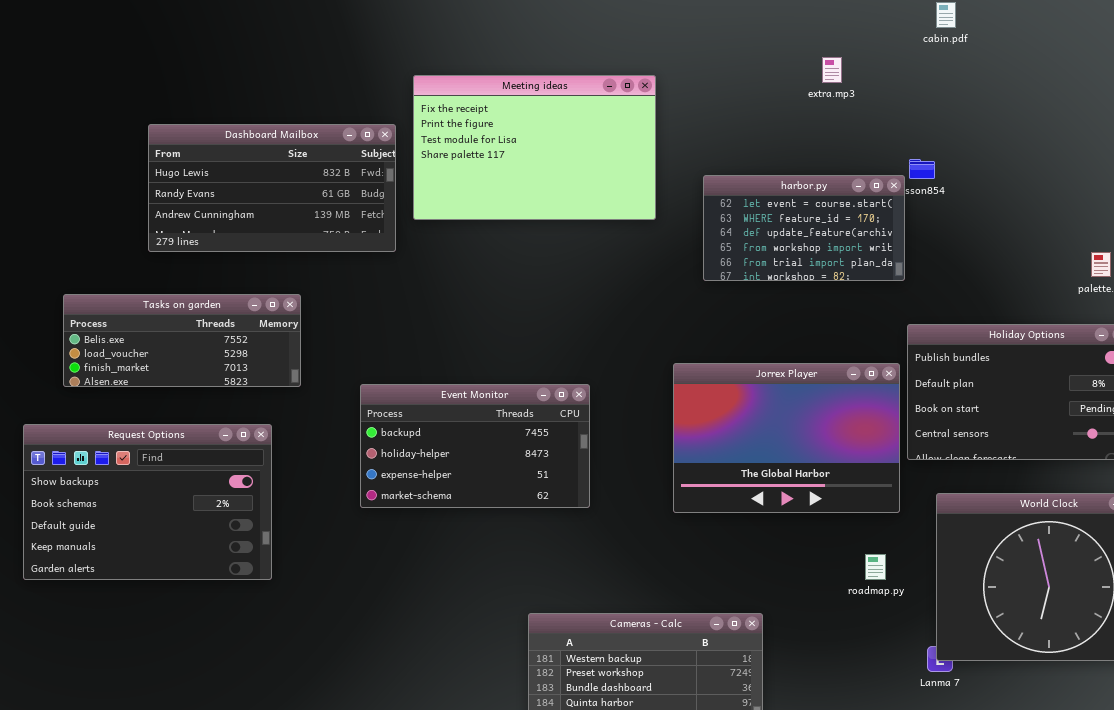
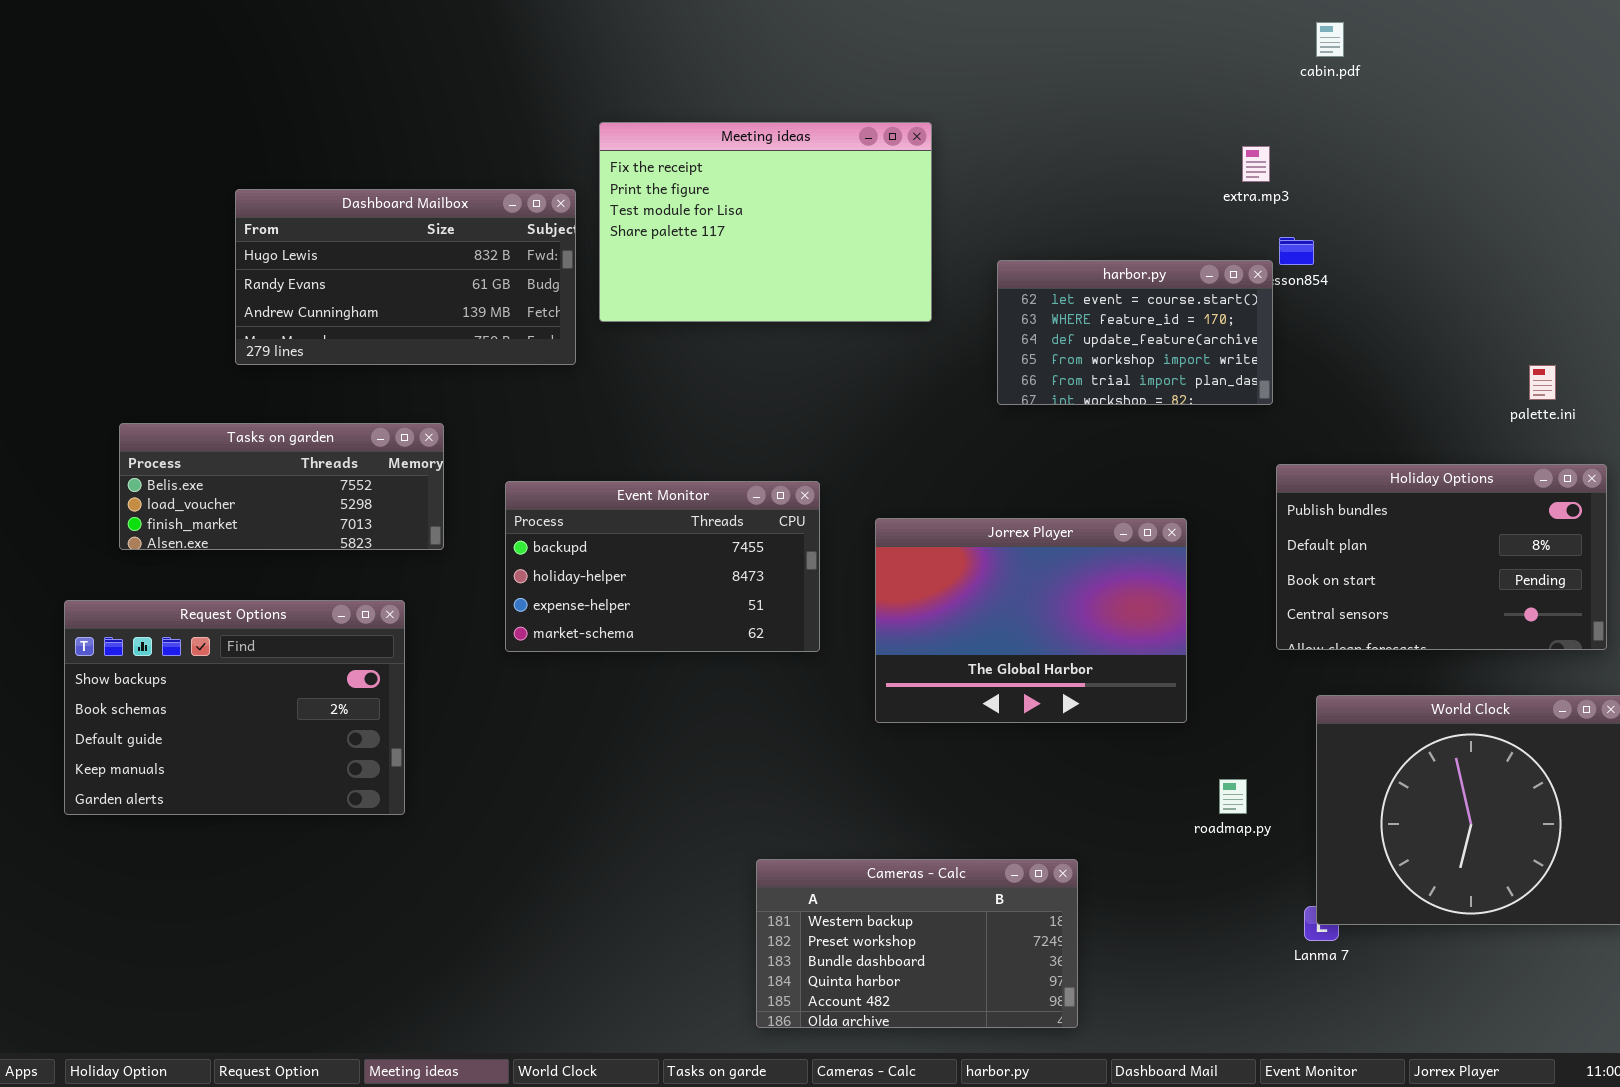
extra.mp3: [822,57,842,83] -> [1242,146,1270,182], moved
Jorrex Player: [673,363,900,513] -> [875,518,1187,723], moved
Event Monitor: [360,384,590,508] -> [505,481,820,652], moved

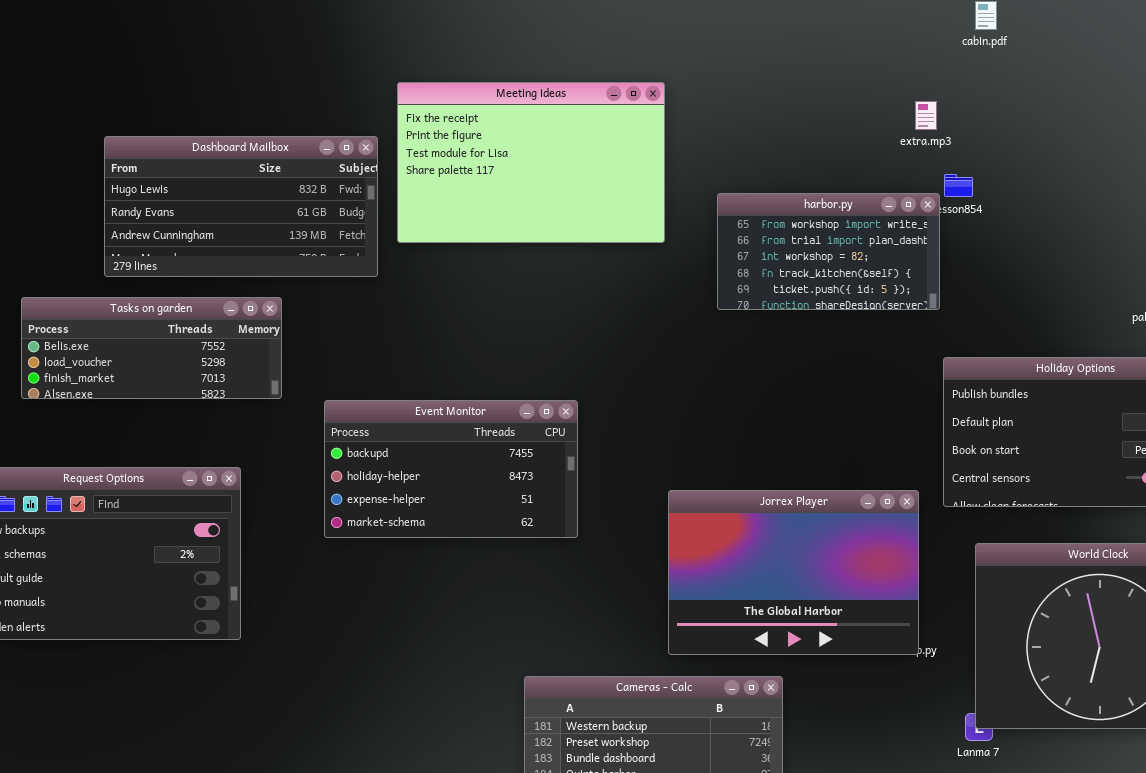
harbor.py: [997,260,1273,405] -> [717,193,940,310], scrolled down 3 rows
Tasks on garden: [119,423,444,550] -> [21,297,282,399], moved
Event Monitor: [505,481,820,652] -> [324,400,578,538], moved
Jorrex Player: [875,518,1187,723] -> [668,490,919,655], moved

